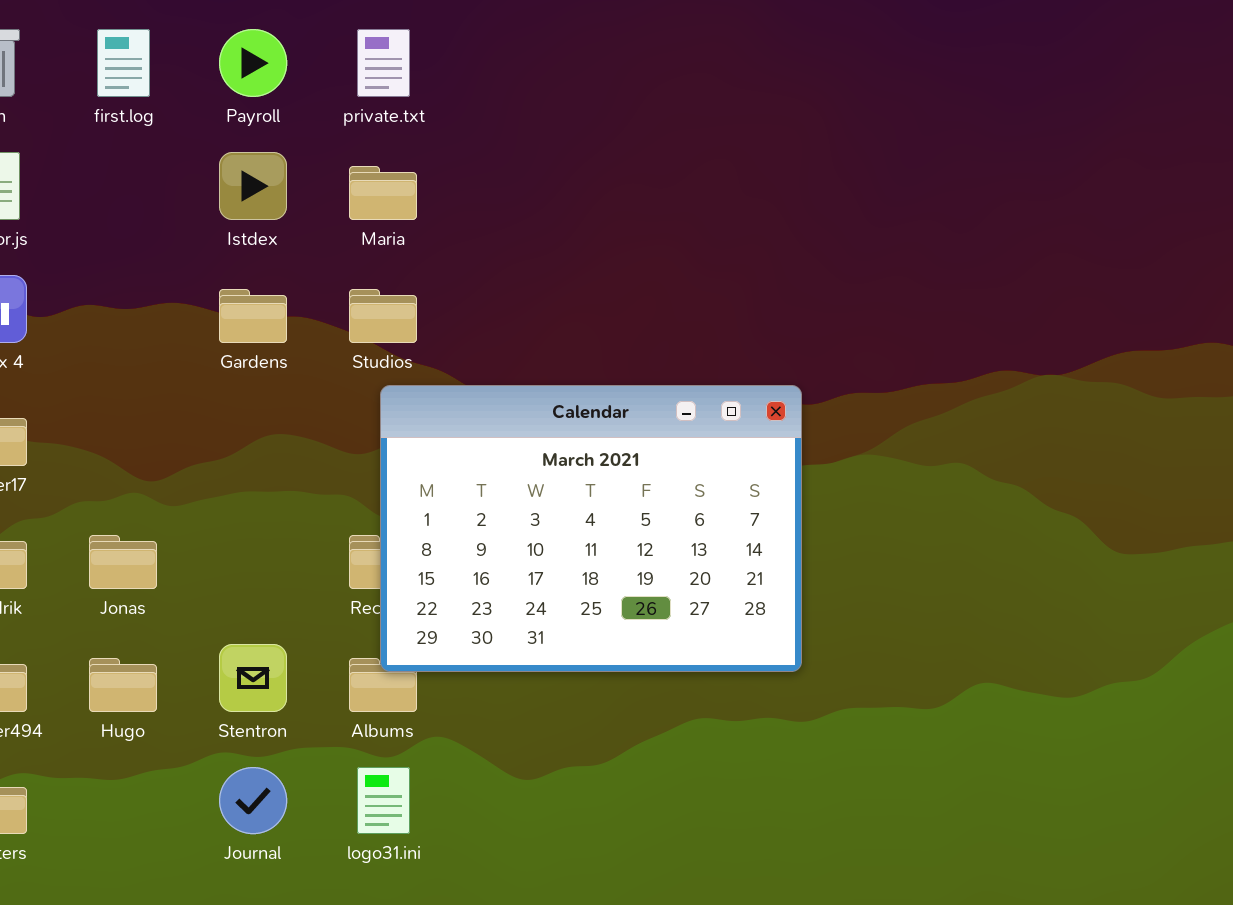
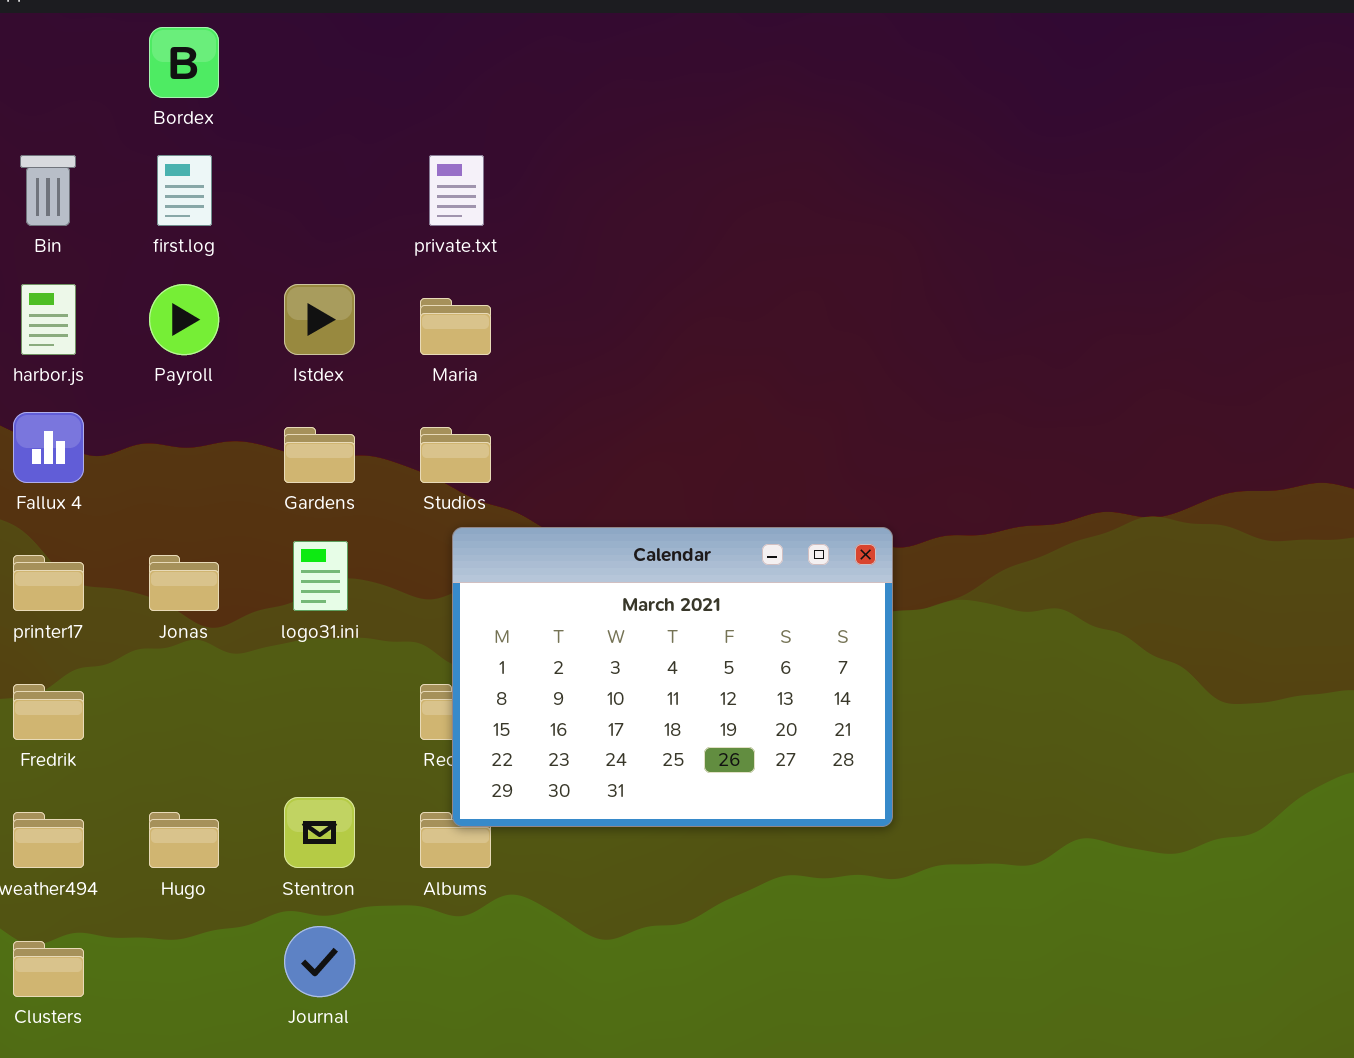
Payroll: [219,29,287,97] -> [149,284,219,355], moved
Jonas: [89,535,157,589] -> [149,555,219,611], moved
logo31.ini: [357,767,410,834] -> [293,541,348,611], moved

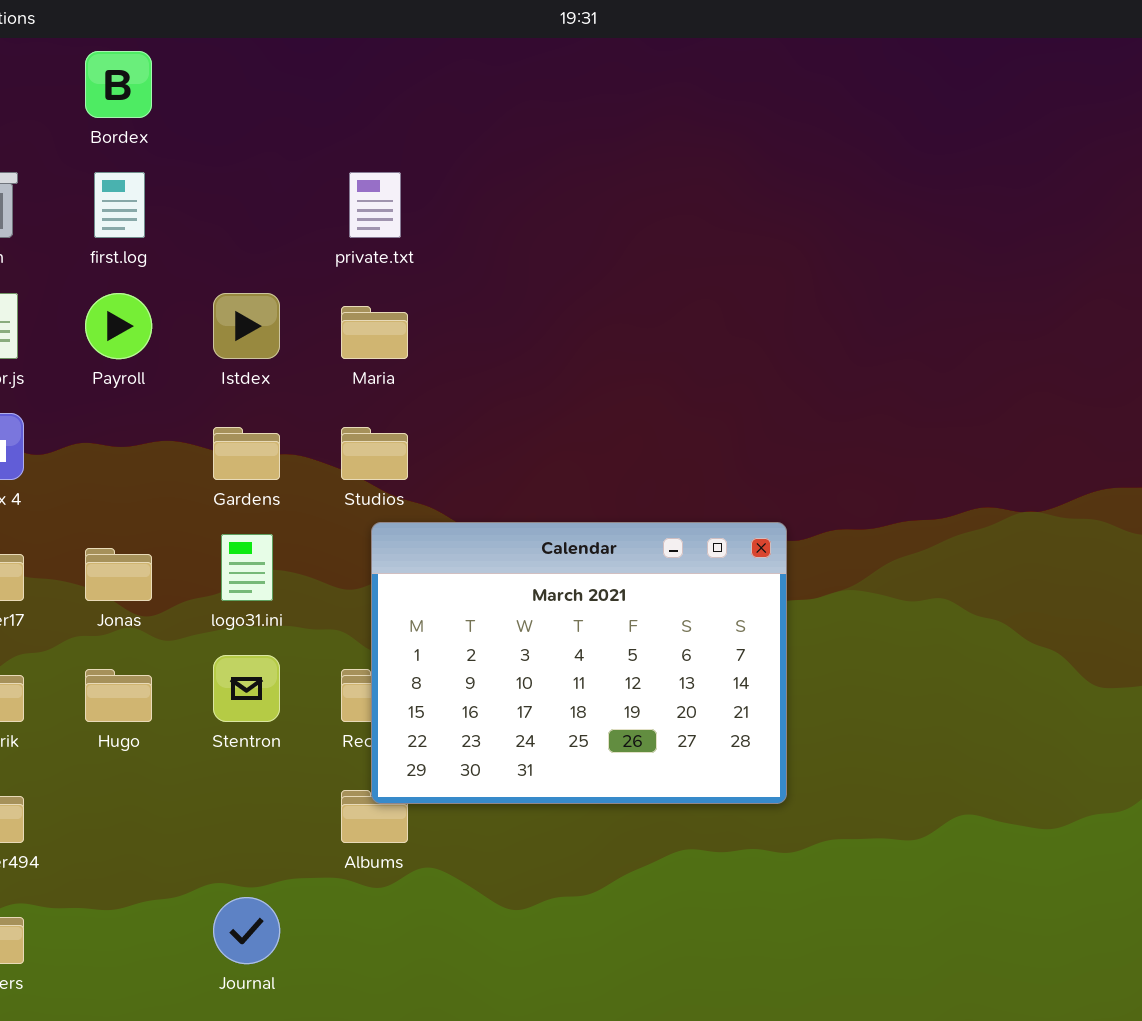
Stentron: [284,797,355,868] -> [213,655,280,722], moved
Hugo: [149,812,219,868] -> [85,669,152,722], moved

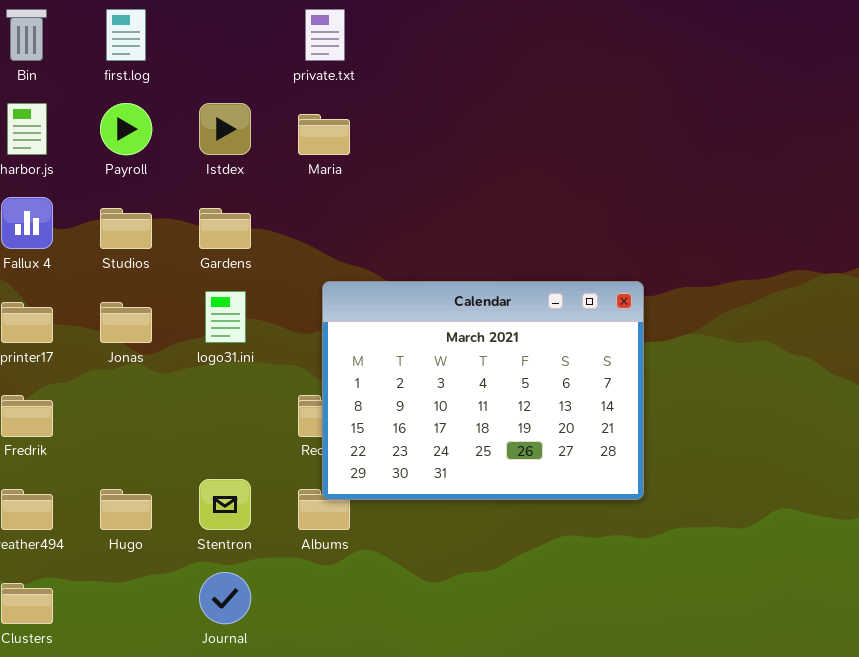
Studios: [341,427,408,480] -> [100,208,152,249], moved
Stentron: [213,655,280,722] -> [199,479,251,530], moved
Hugo: [85,669,152,722] -> [100,489,152,530], moved

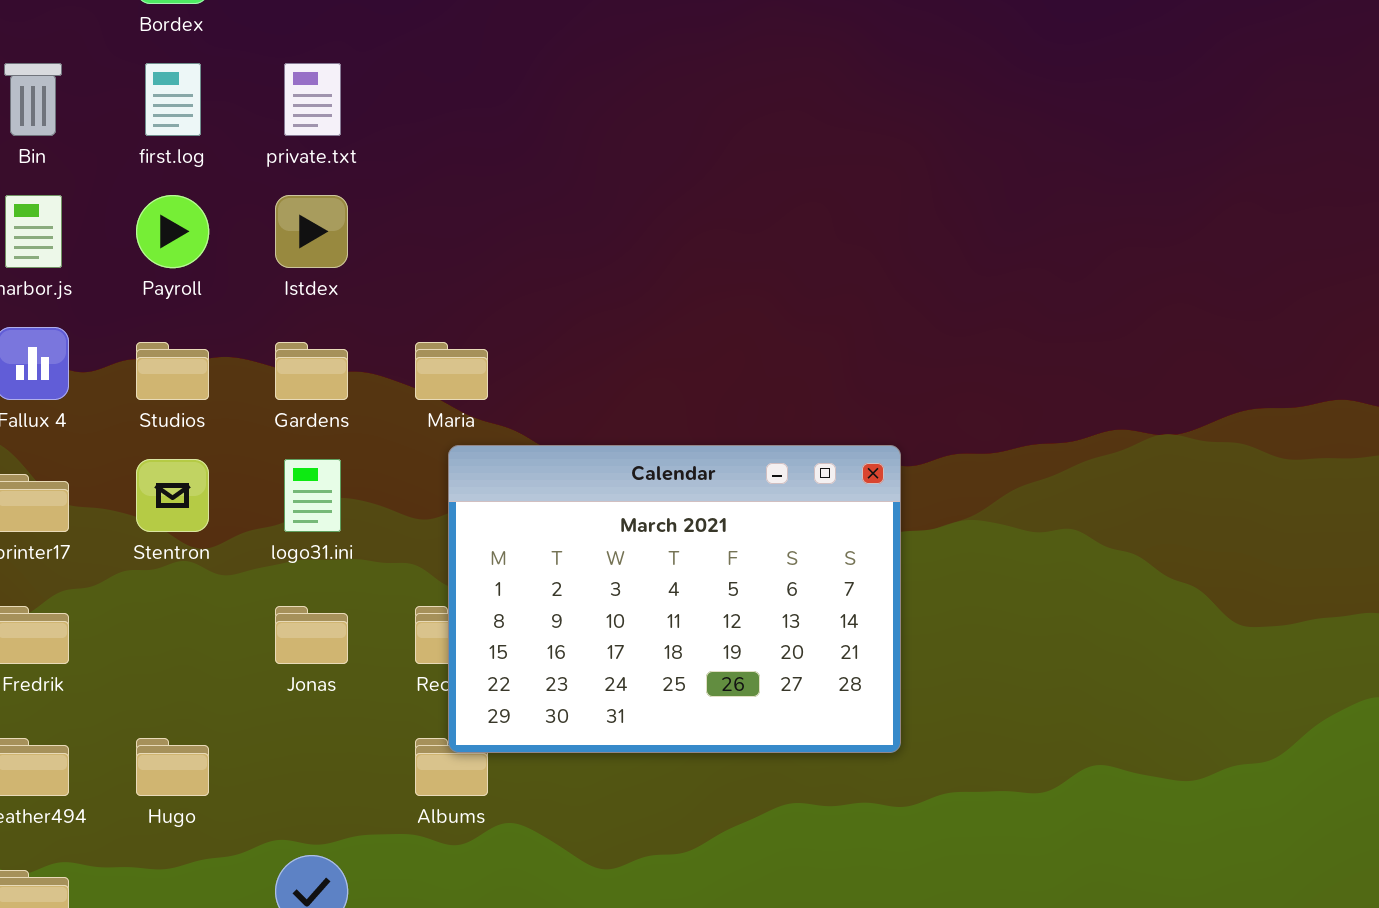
private.txt: [305,9,345,61] -> [284,63,341,136], moved
Maria: [298,114,350,155] -> [415,342,488,400], moved
Jonas: [100,302,152,343] -> [275,606,348,664], moved
Stentron: [199,479,251,530] -> [136,459,209,532], moved

